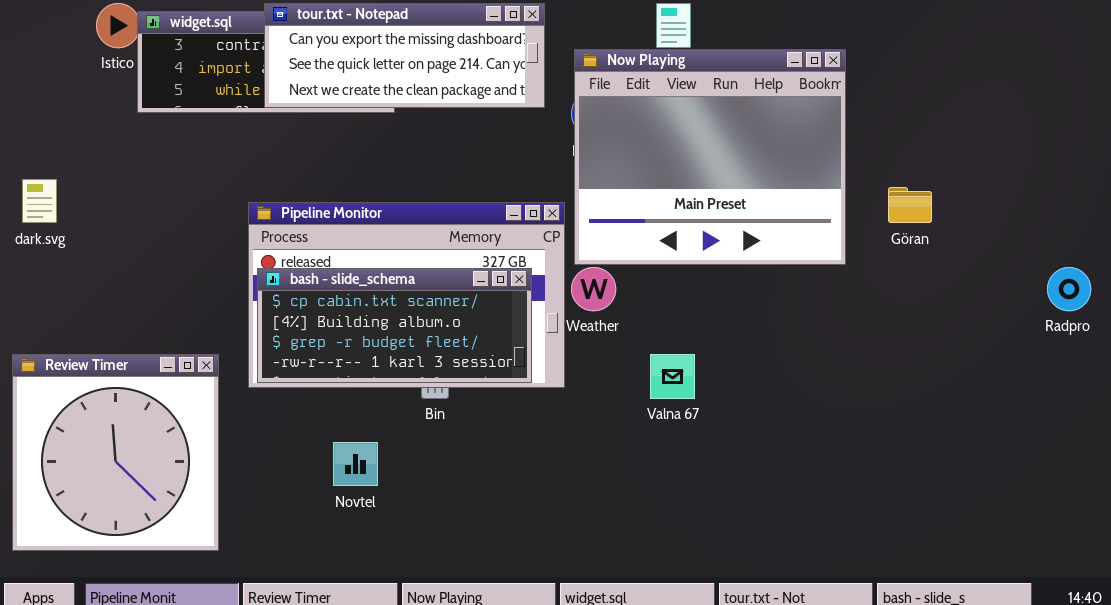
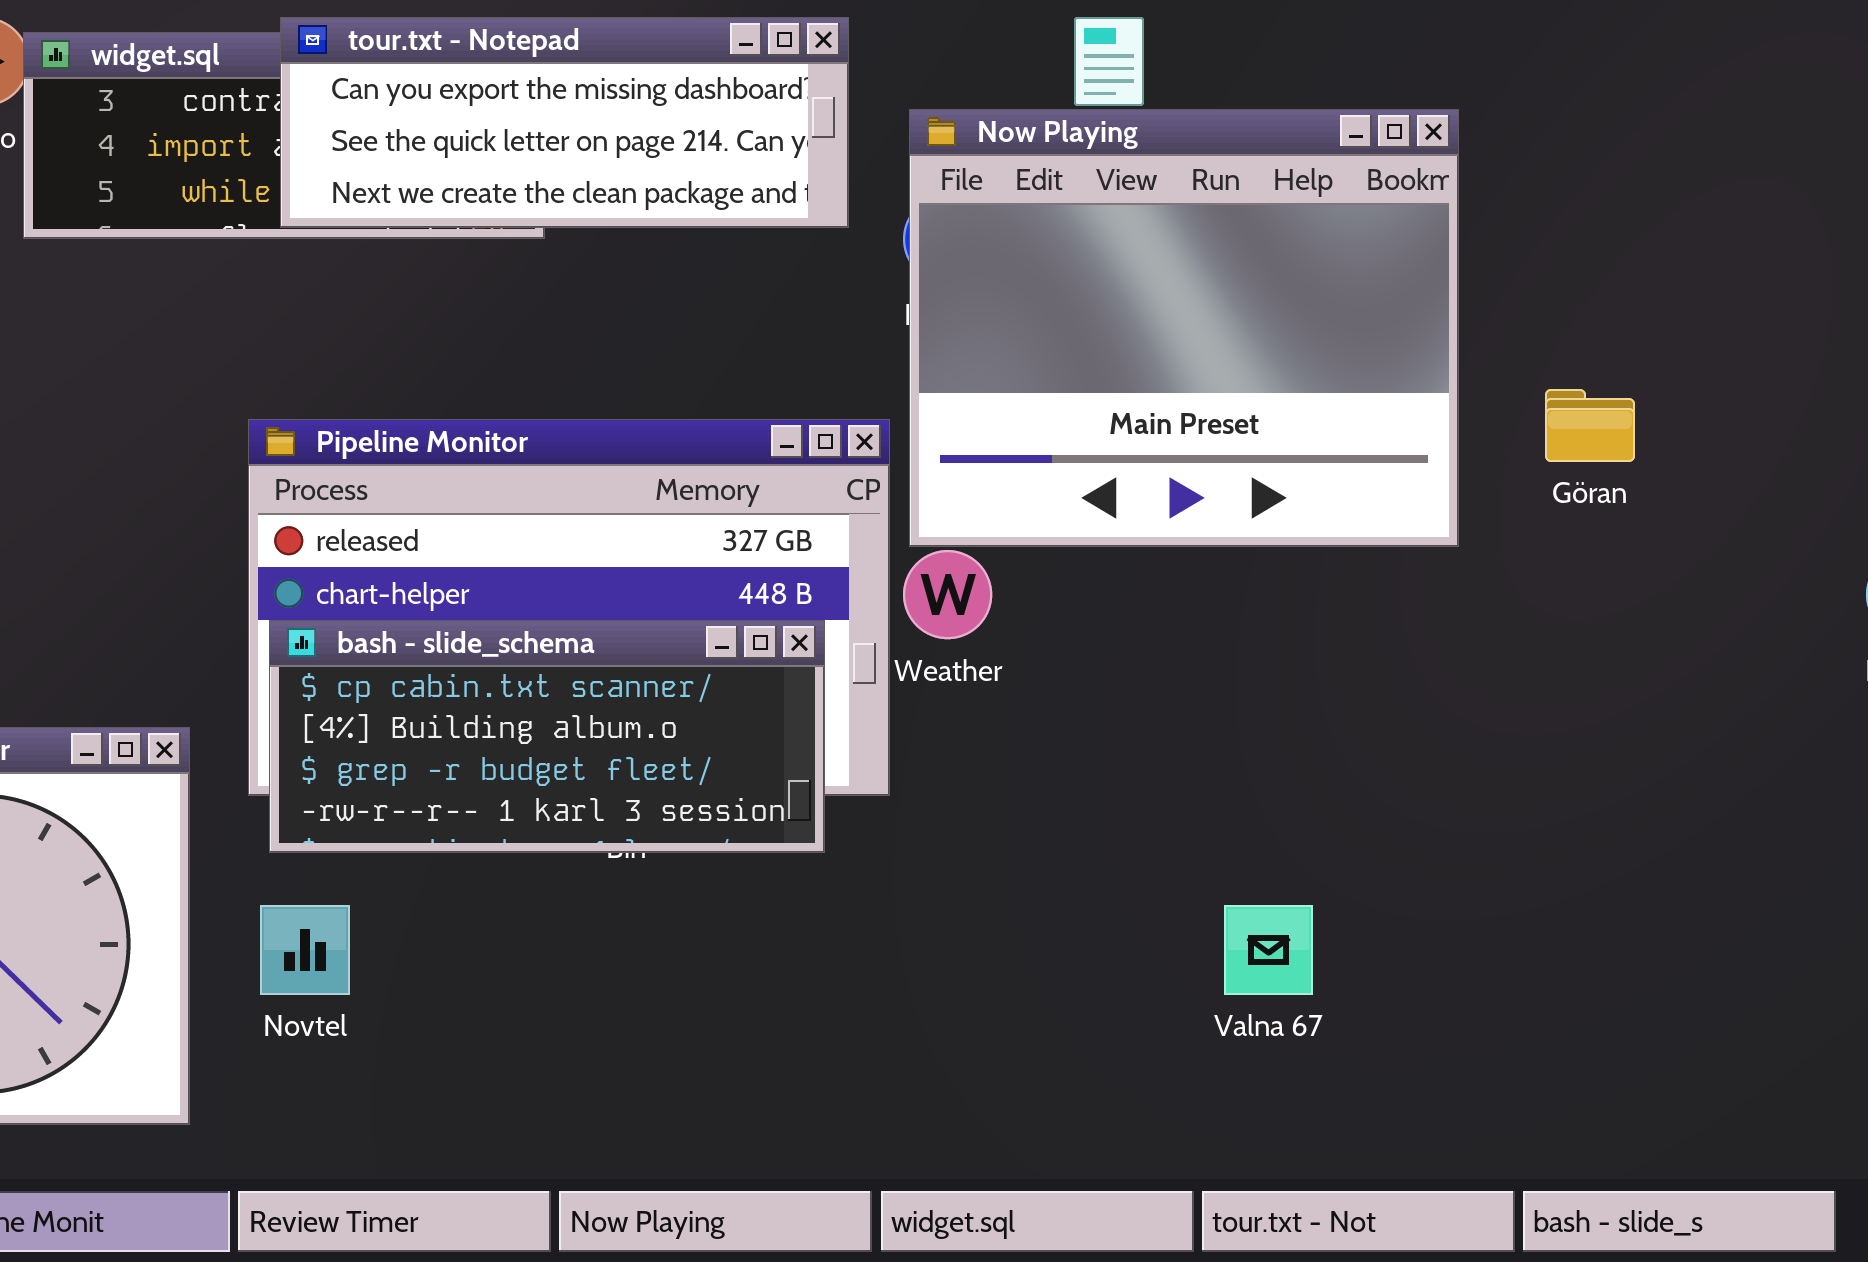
bash - slide_schema: [257,268,532,383] -> [269,620,825,853], moved
Valna 67: [650,354,695,399] -> [1224,905,1313,995], moved
Novtel: [333,442,378,486] -> [260,905,350,995], moved

